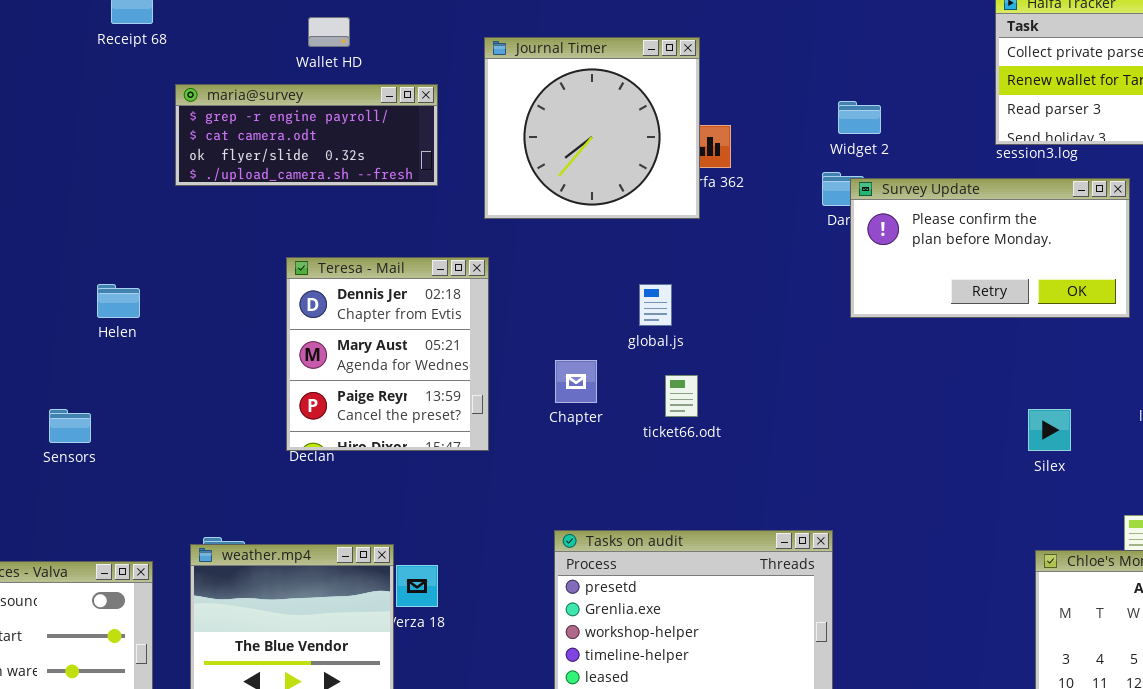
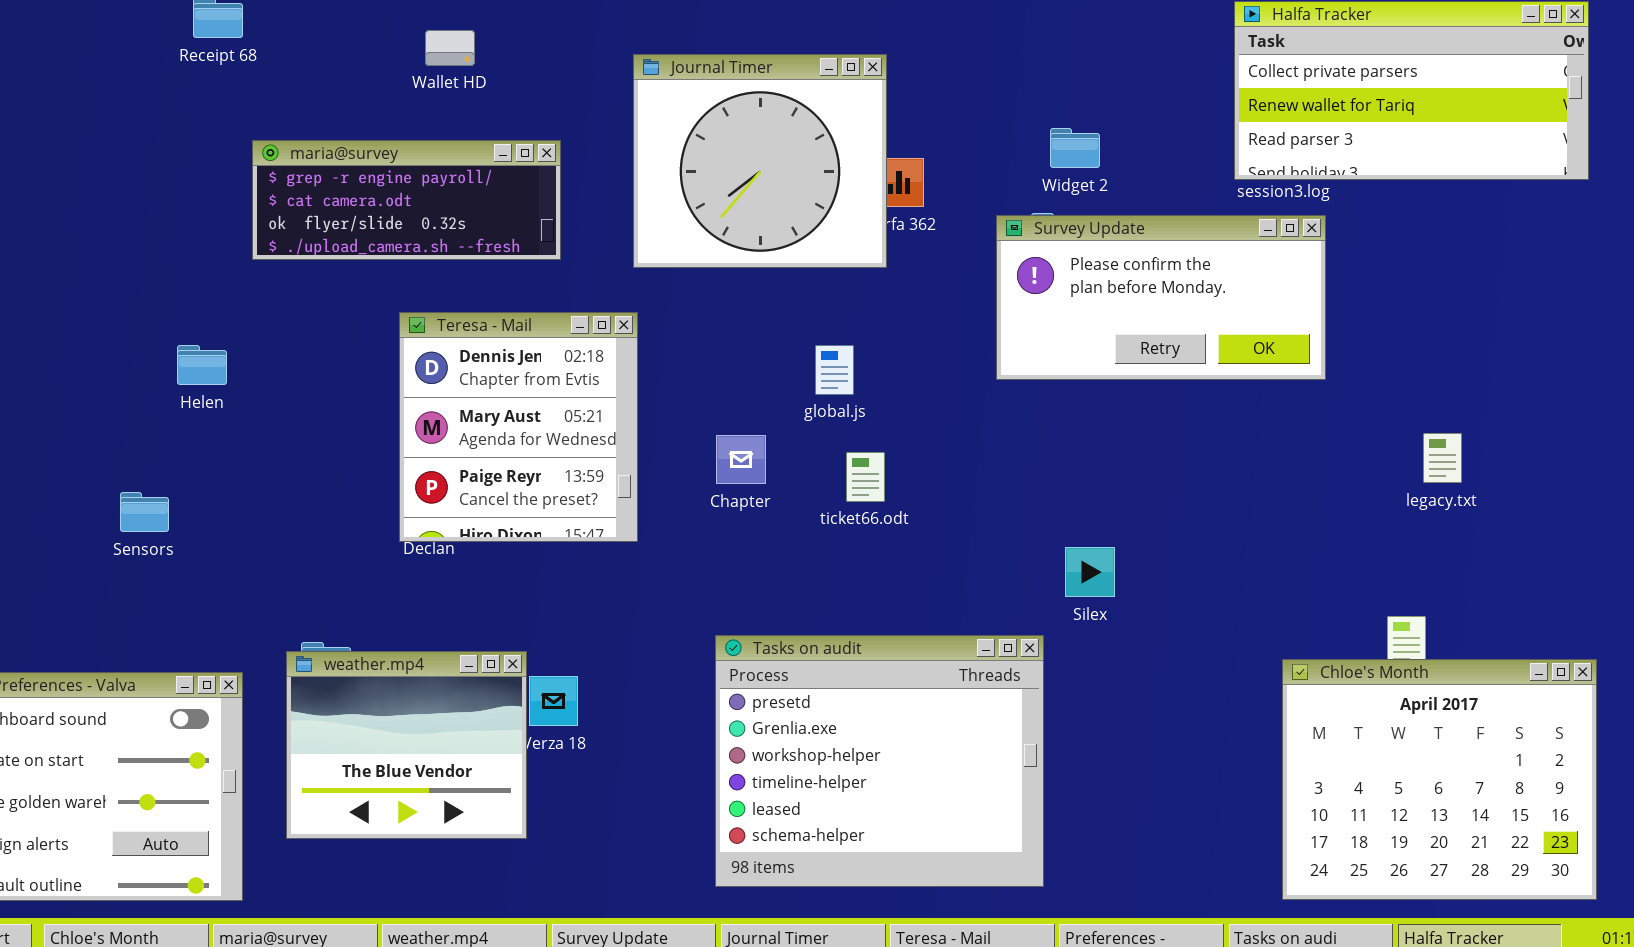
maria@survey: [175,84,438,186] -> [252,140,561,260], moved
Survey Update: [850,178,1130,318] -> [996,215,1326,380], moved
Silex: [1028,409,1071,451] -> [1065,547,1115,597], moved

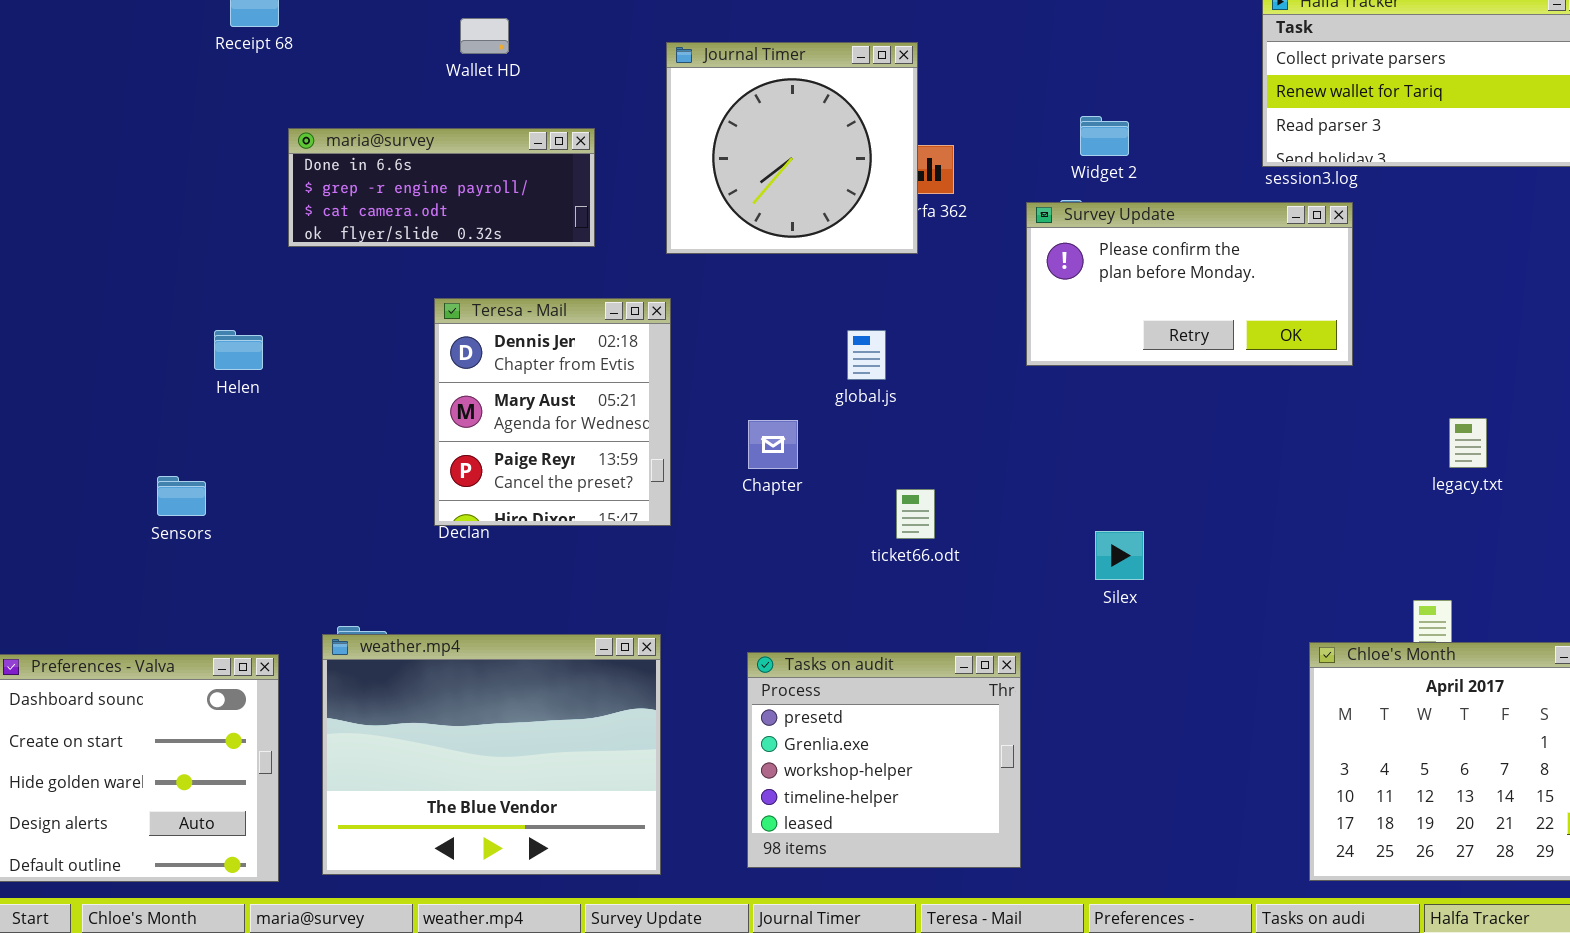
maria@survey: [252,140,561,260] -> [288,128,595,247], scrolled up 1 row
ticket66.odt: [846,452,885,502] -> [896,489,935,539], moved
Tasks on audit: [715,635,1044,887] -> [747,652,1021,868], resized
weather.mp4: [286,651,527,839] -> [322,634,661,875], resized

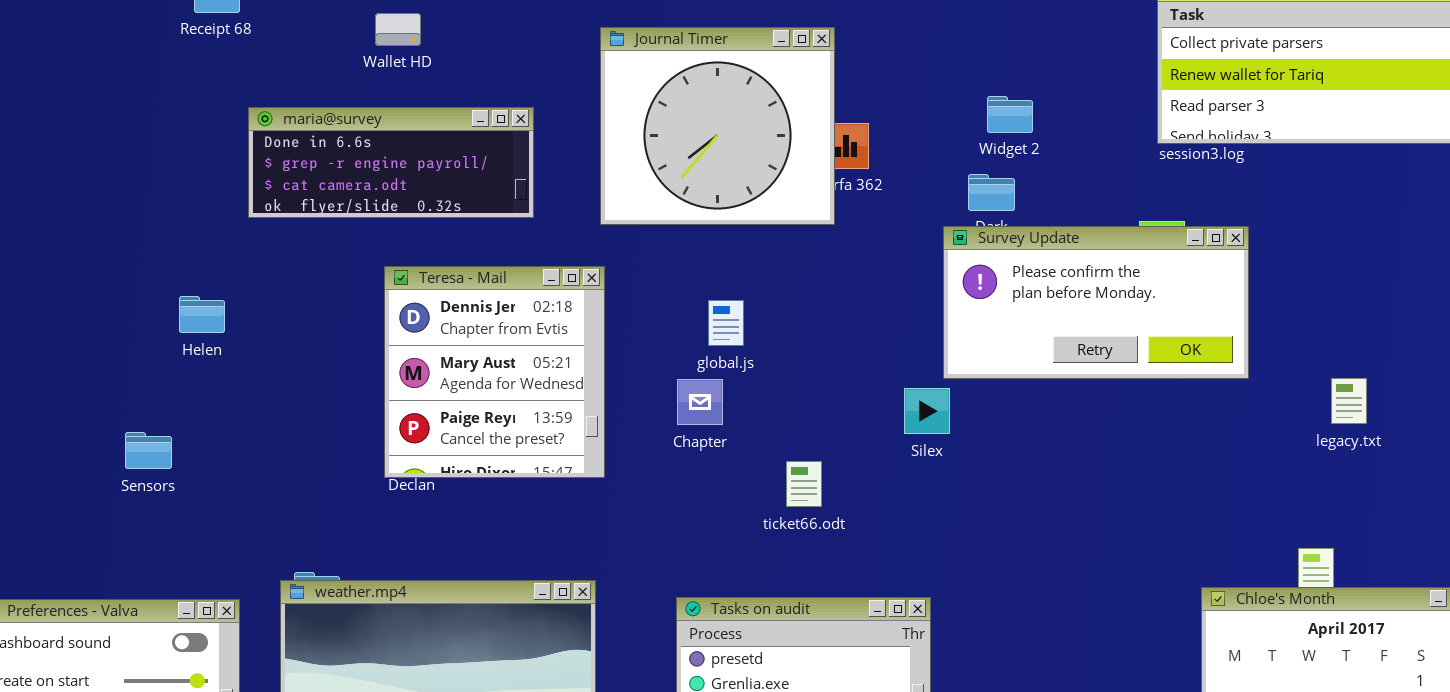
Wallet HD: [460,18,509,54] -> [375,13,421,46], moved
Survey Update: [1026,202,1353,366] -> [943,226,1249,379], moved
global.js: [847,330,886,380] -> [708,300,744,346], moved
ticket66.odt: [896,489,935,539] -> [786,461,822,507], moved
Silex: [1095,531,1144,580] -> [904,388,950,434], moved

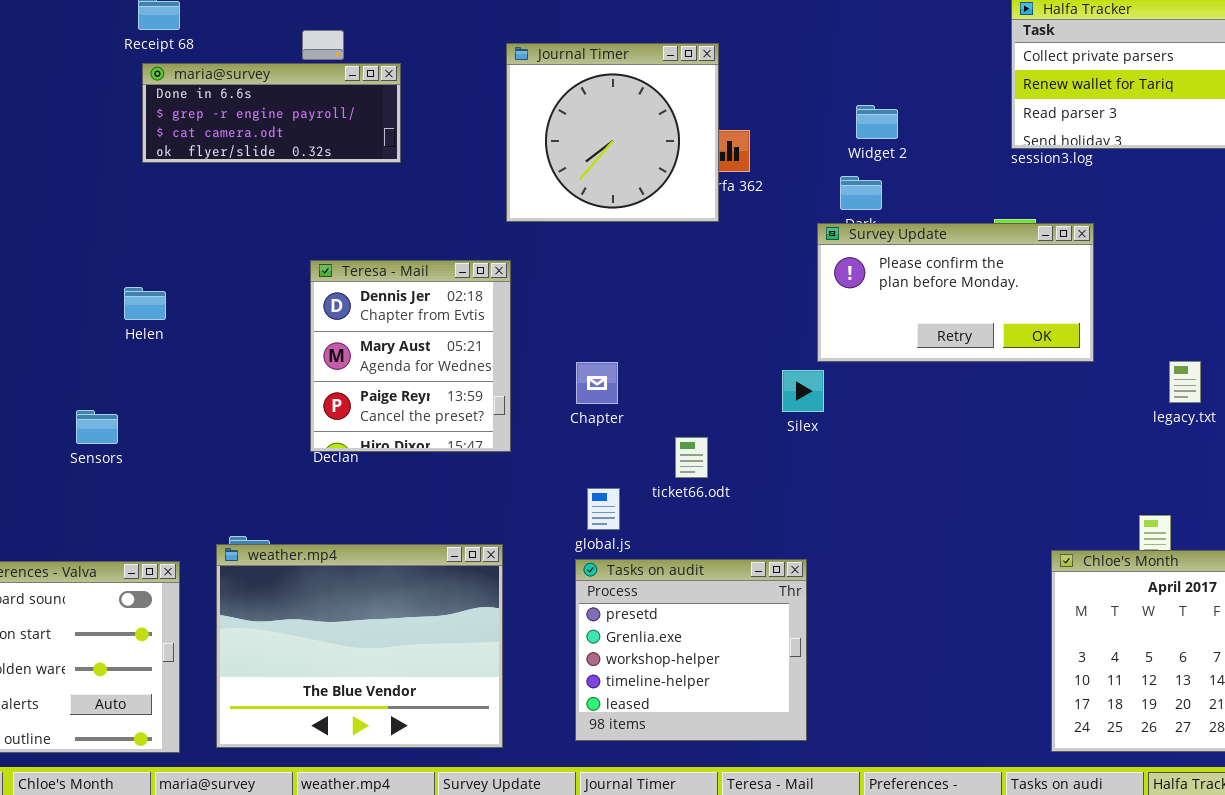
maria@survey: [248,107,534,218] -> [142,63,401,163], moved
global.js: [708,300,744,346] -> [587,488,620,530], moved

